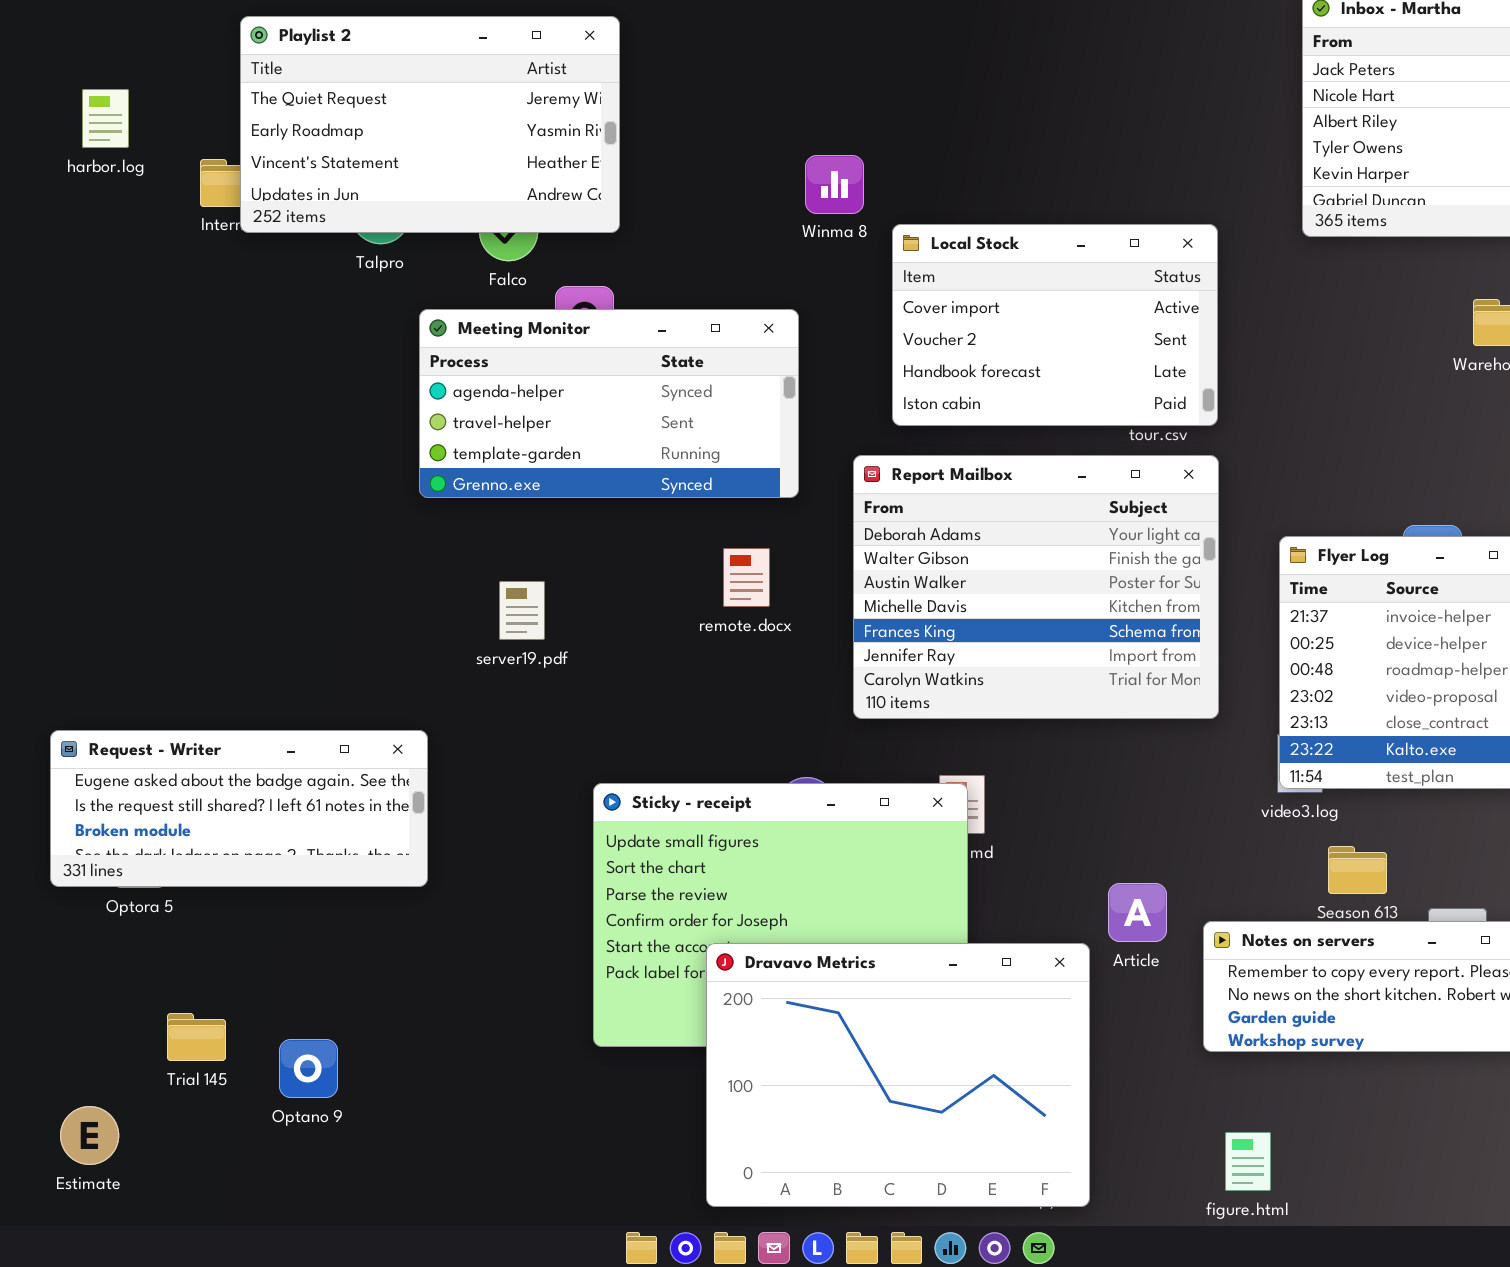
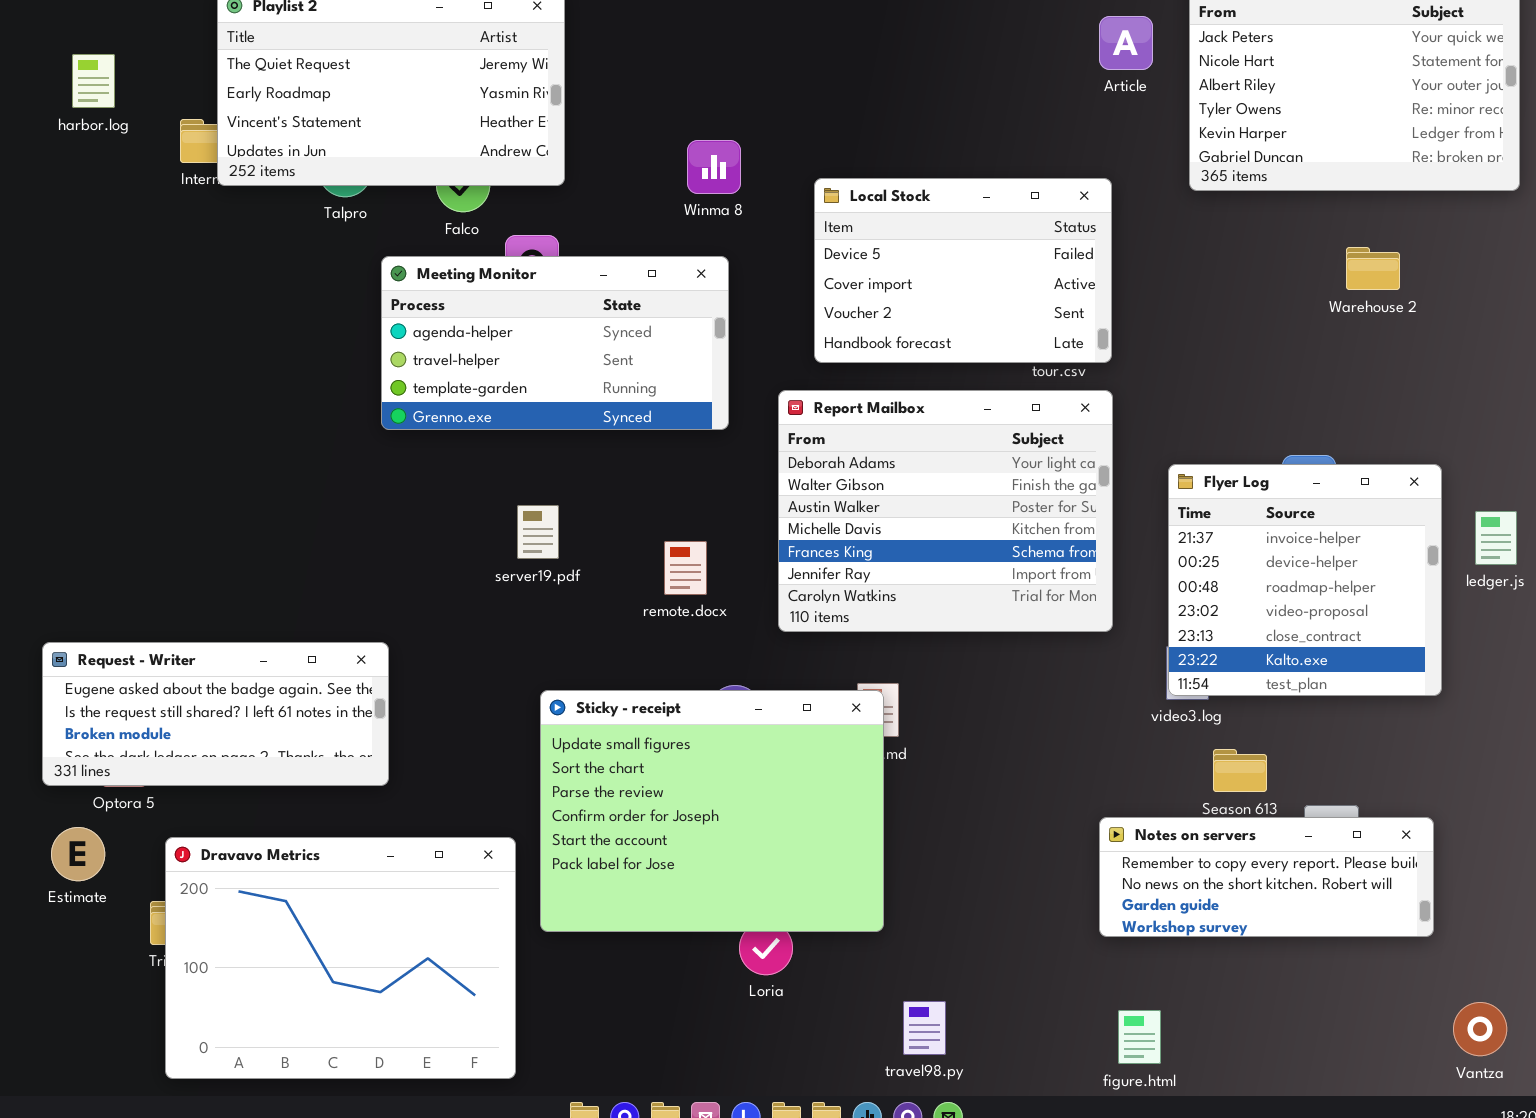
Winma 8: [805,155,864,214] -> [687,140,741,194], moved
Local Stock: [892,224,1218,426] -> [814,178,1112,363], scrolled up 1 row
remote.docx: [723,548,770,607] -> [664,541,707,595], moved
server19.pdf: [499,581,545,640] -> [517,505,559,559], moved
Article: [1108,883,1167,942] -> [1099,16,1153,70], moved
Dravavo Metrics: [706,943,1090,1207] -> [165,837,516,1079], moved
Estimate: [60,1106,119,1165] -> [51,827,105,881], moved

